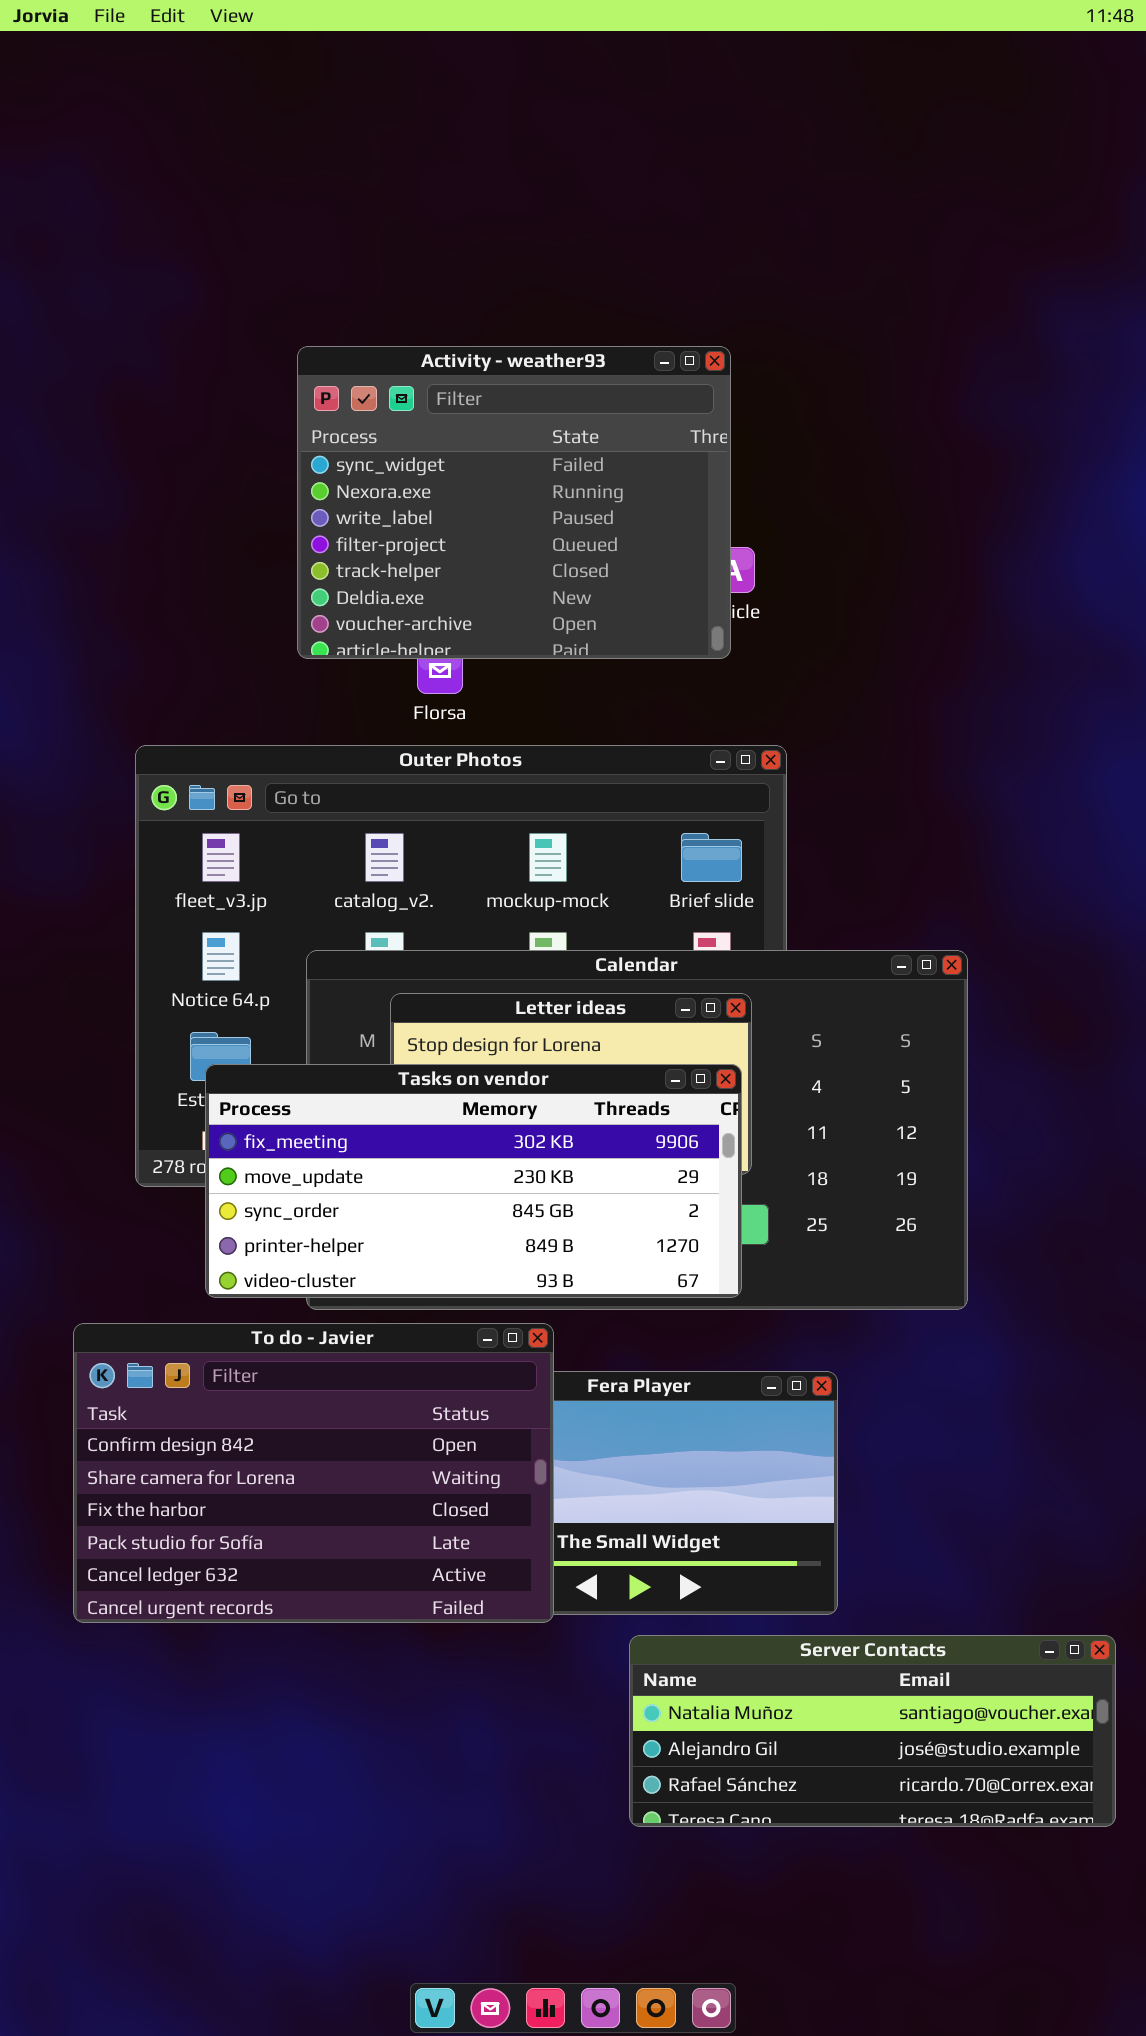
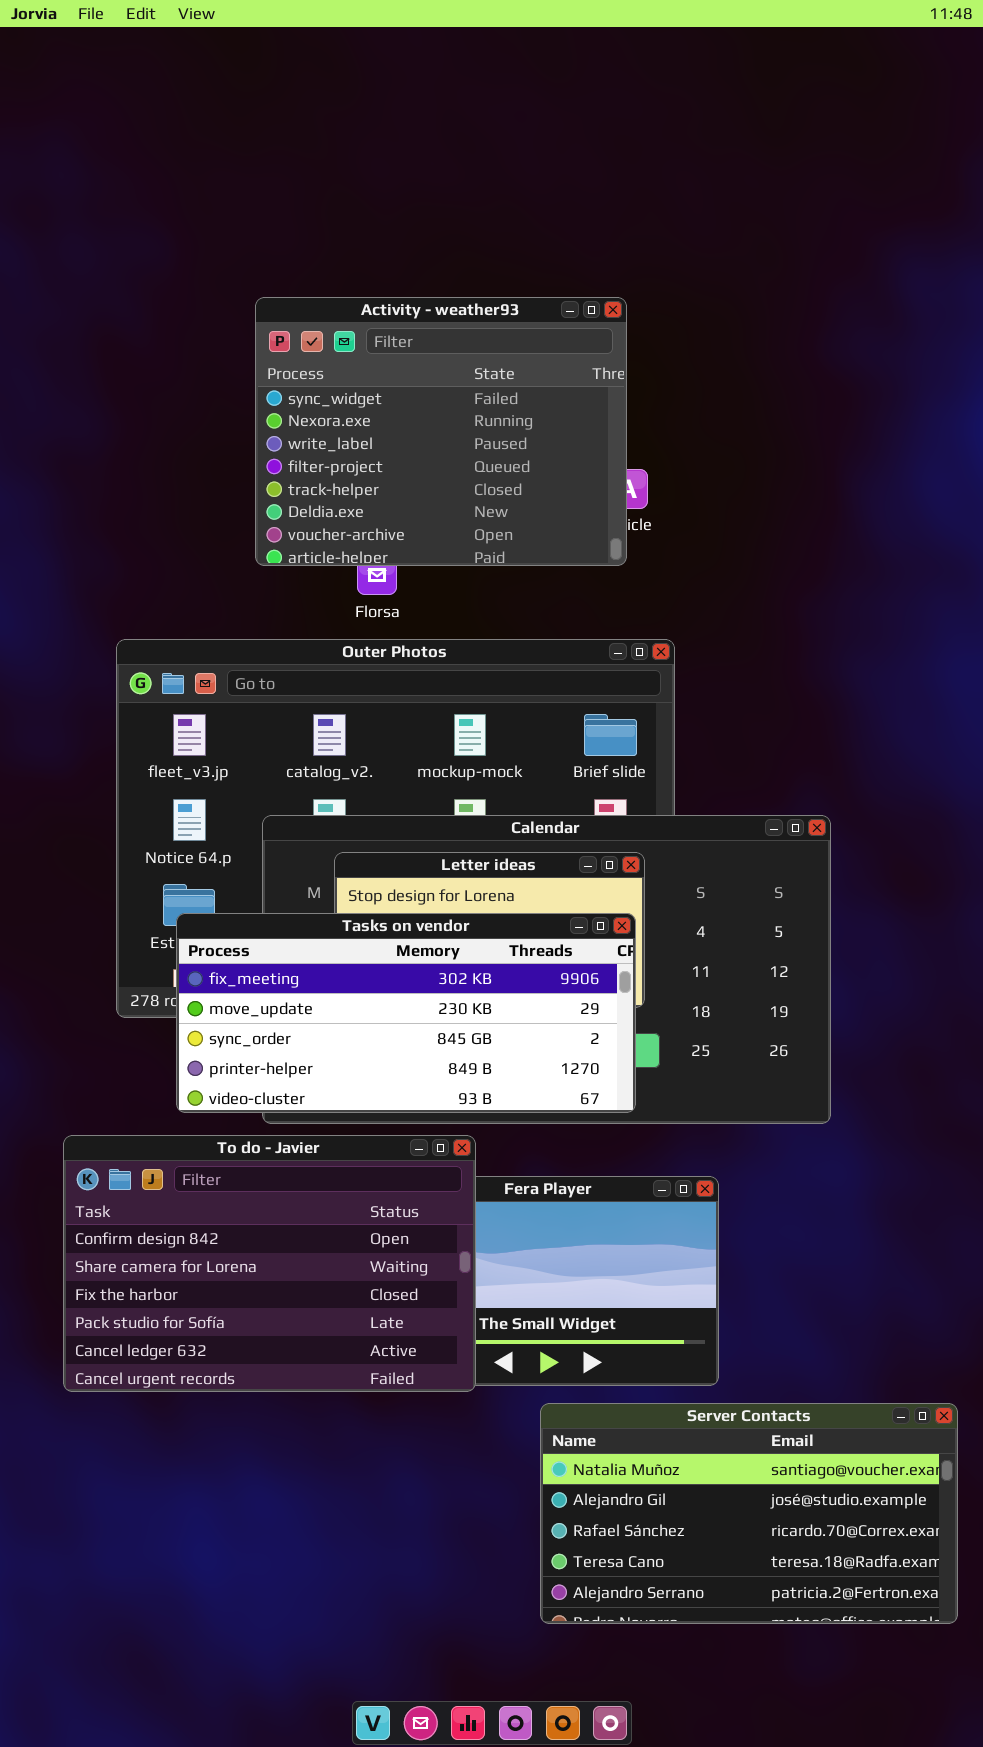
Server Contacts: [629,1635,1116,1827] -> [540,1403,958,1624], resized

